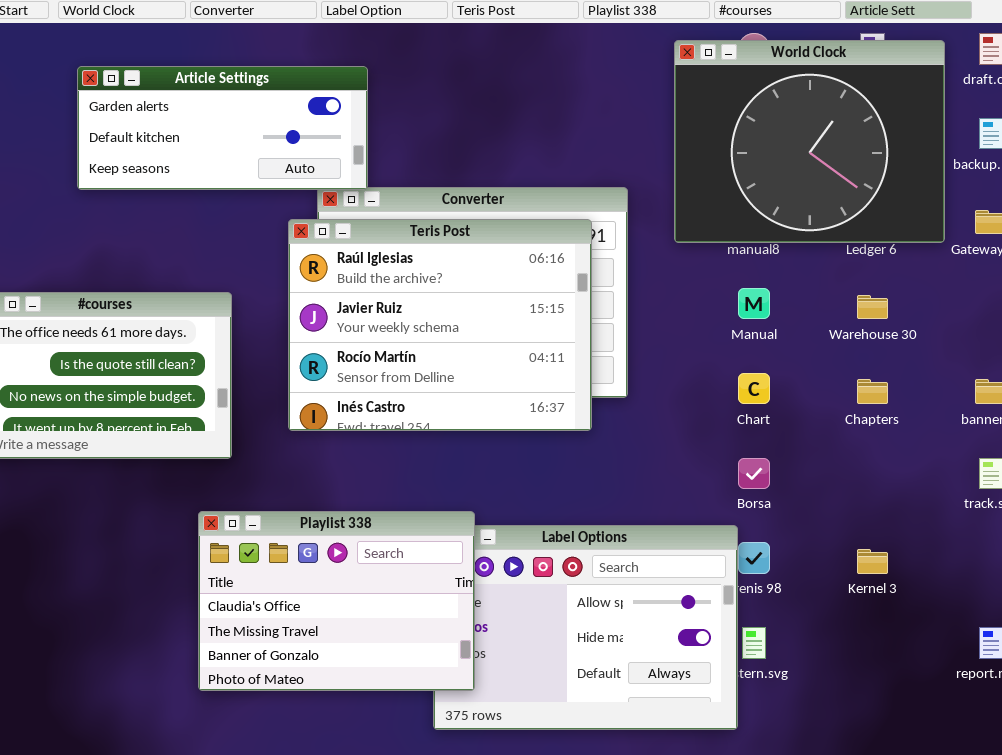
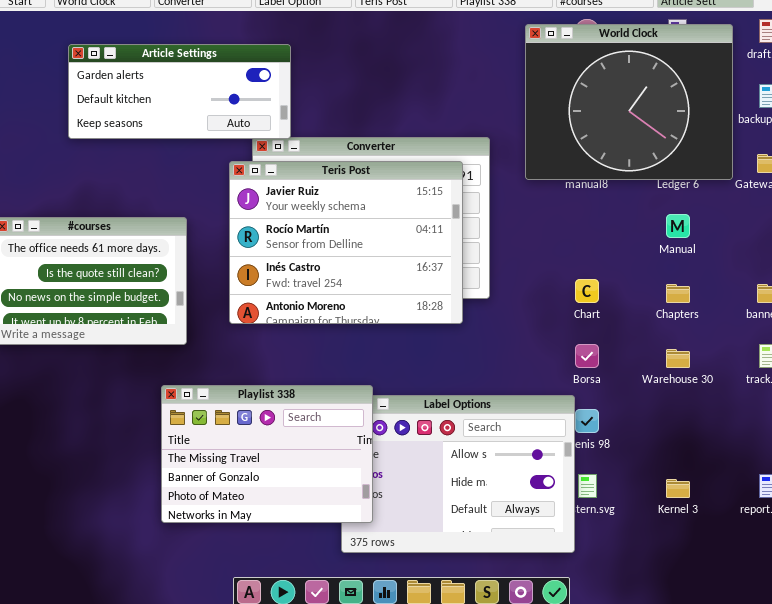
Teris Post: [288,219,592,431] -> [229,161,463,324], scrolled down 1 row
Manual: [738,288,770,319] -> [666,214,690,238], moved
Warehouse 30: [857,295,888,319] -> [666,349,690,368], moved
Playlist 338: [198,511,475,691] -> [161,385,373,523], scrolled down 1 row
Kernel 3: [857,549,888,574] -> [666,479,690,498], moved

